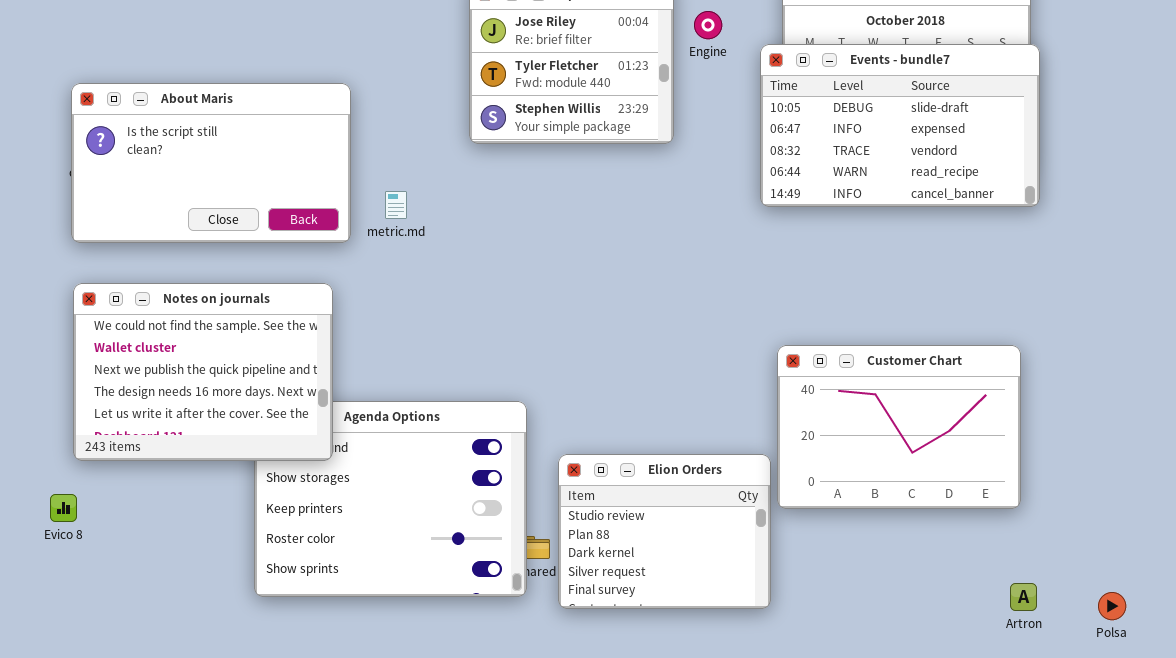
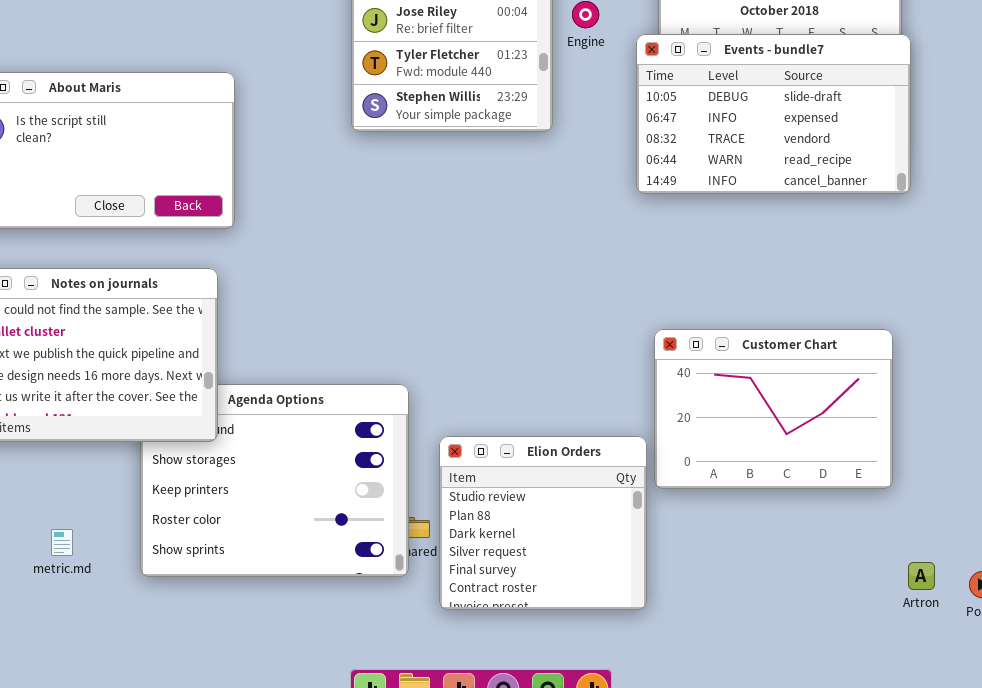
metric.md: [385,191,407,219] -> [51,529,73,556], moved
Elion Orders: [558,454,771,609] -> [439,436,647,610], resized
Artron: [1010,583,1037,611] -> [908,562,935,590], moved

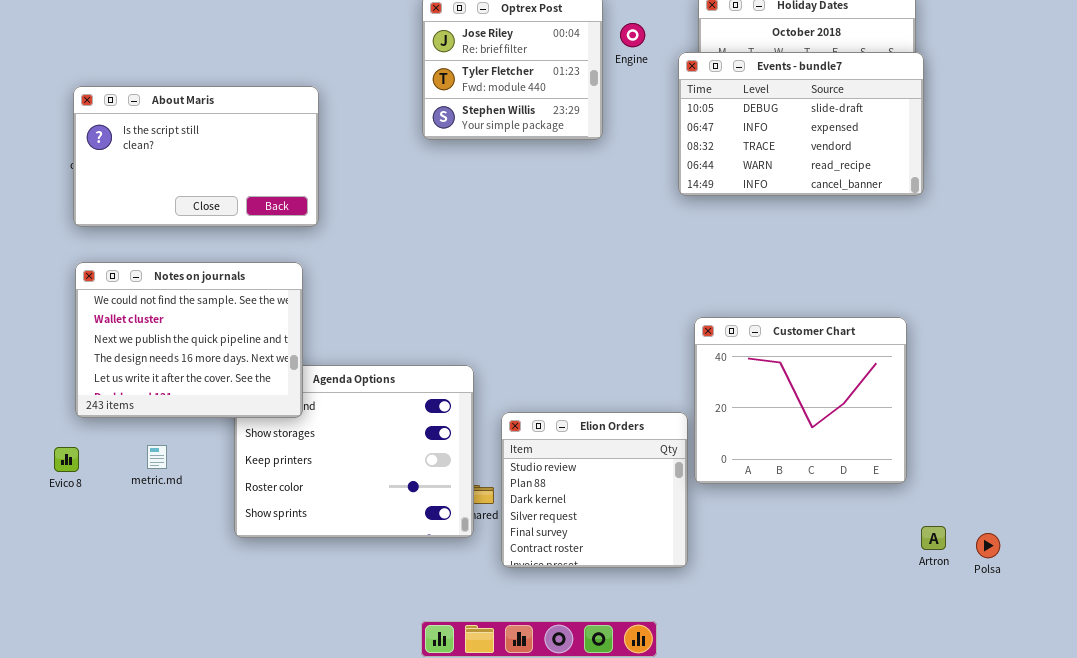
Customer Chart: [654,329,893,489] -> [694,317,907,484], resized
metric.md: [51,529,73,556] -> [147,445,167,469], moved

